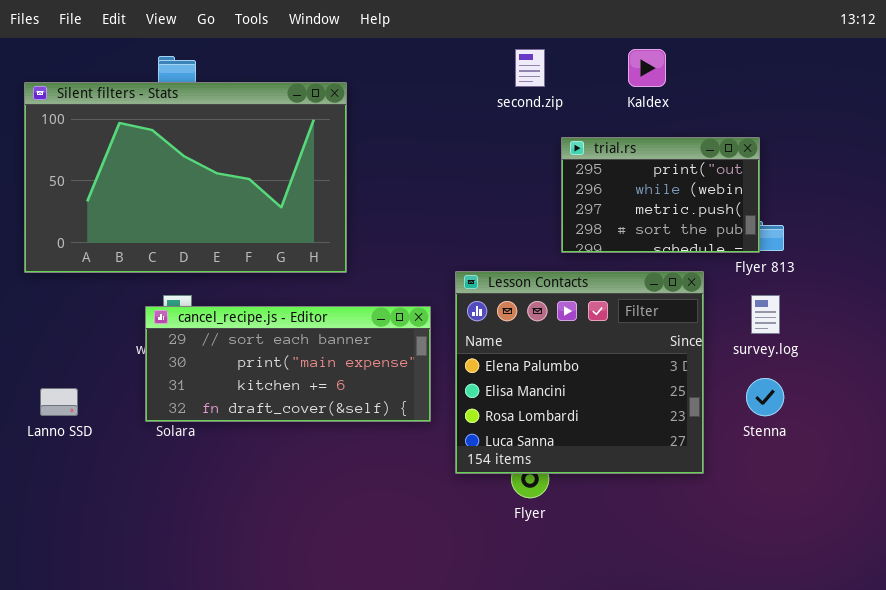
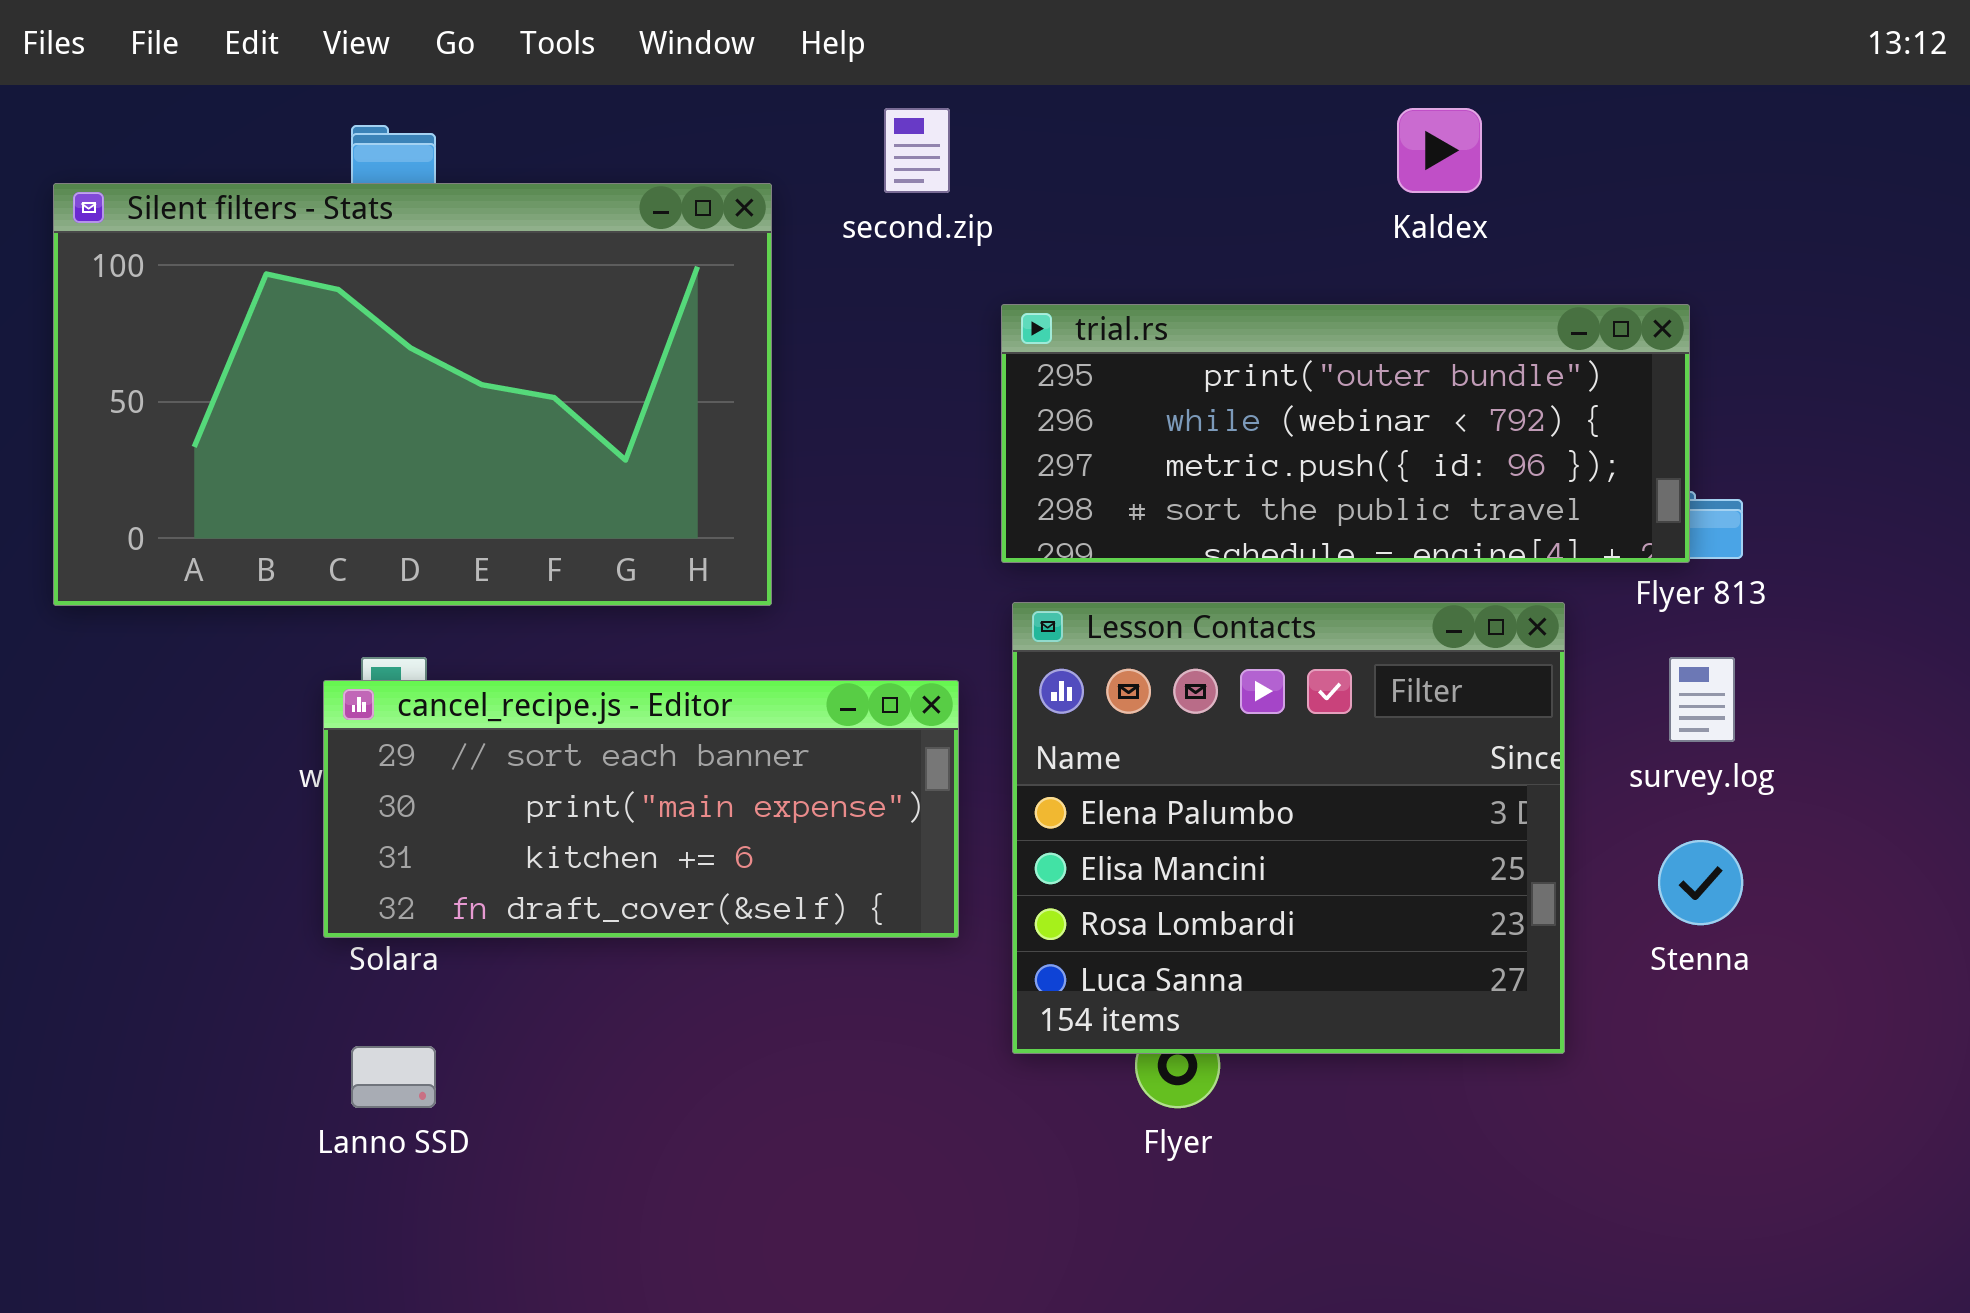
second.zip: [515,49,545,87] -> [884,108,950,193], moved
trial.rs: [561,137,760,253] -> [1001,304,1690,563], resized
Lanno SSD: [40,388,78,416] -> [351,1046,436,1108], moved

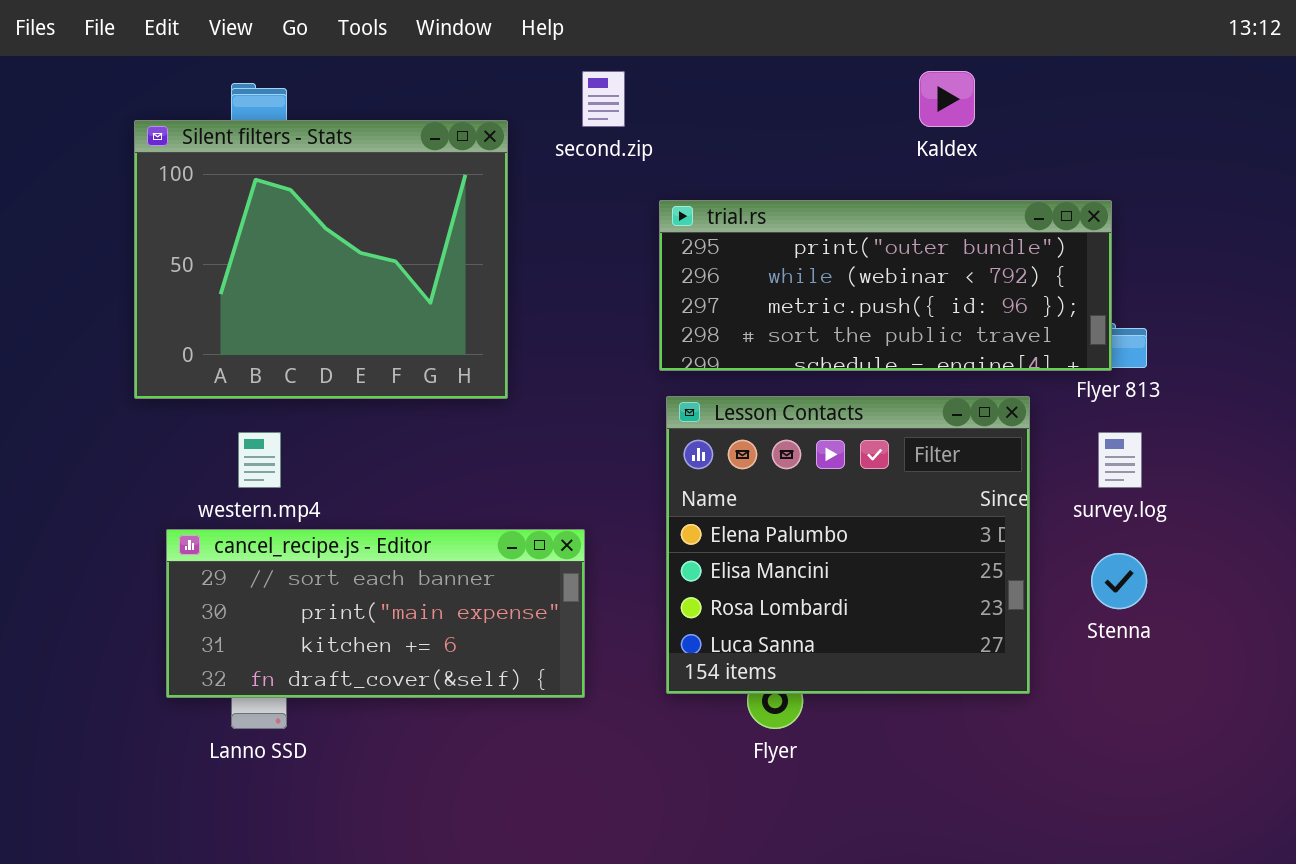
Silent filters - Stats: [53,183,772,606] -> [134,120,508,399], resized
cancel_recipe.js - Editor: [323,680,959,938] -> [166,529,585,698], moved

